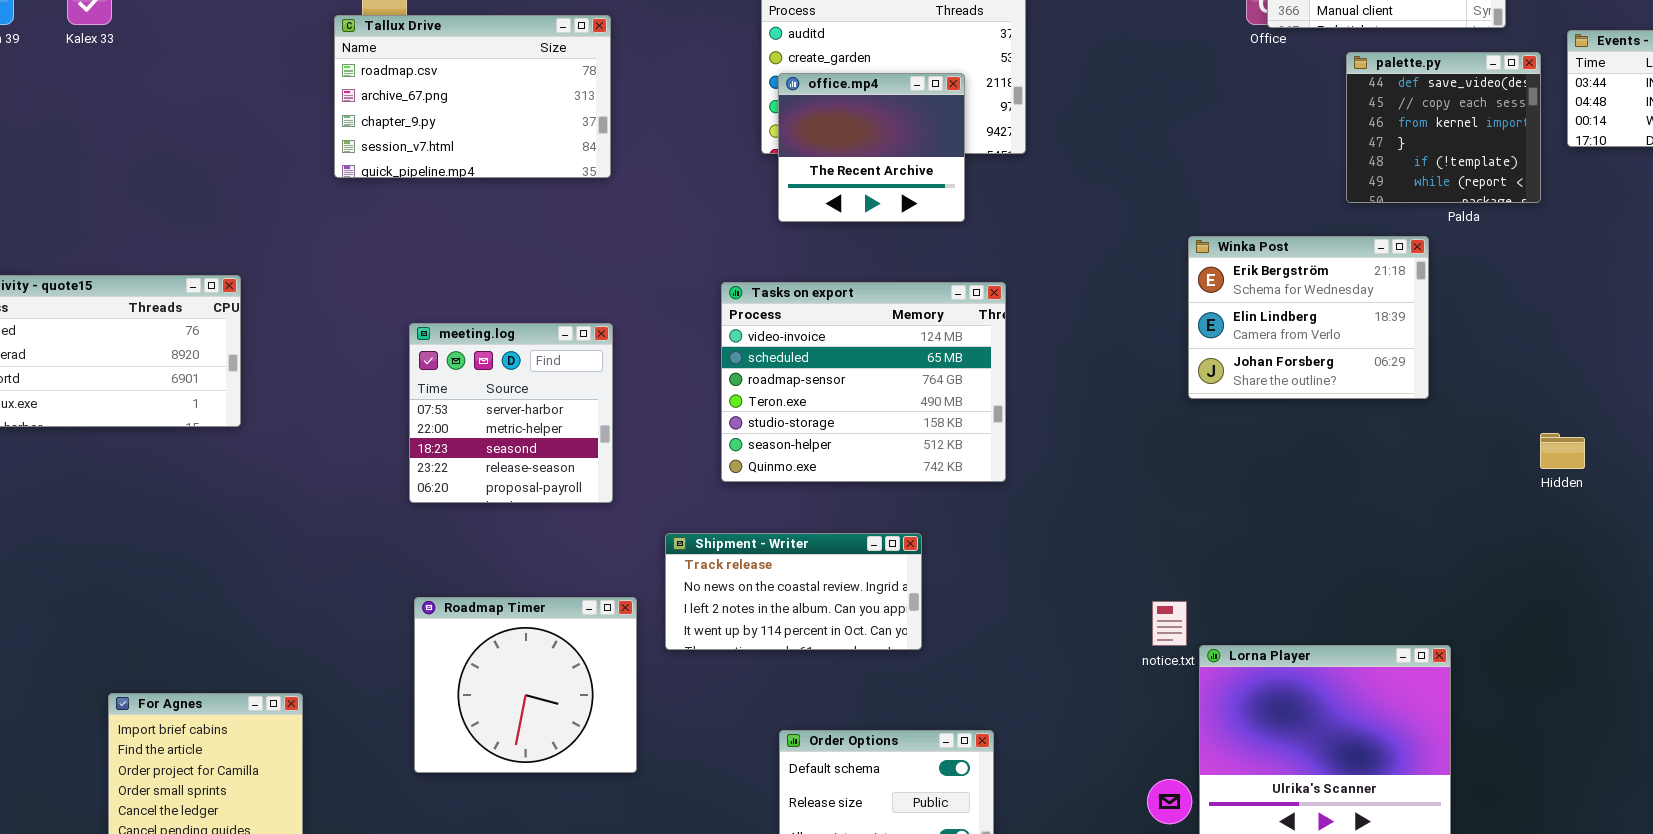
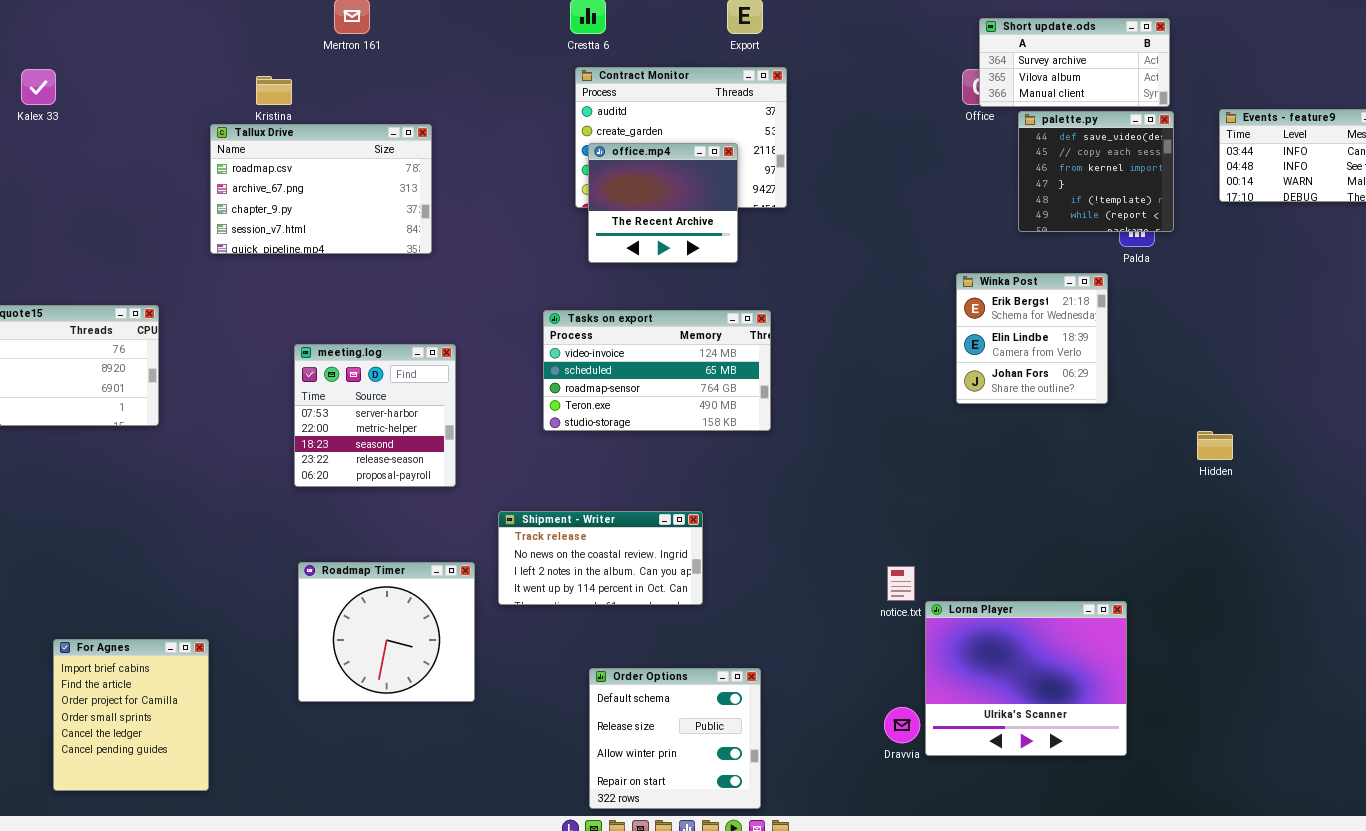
Tallux Drive: [334,15,611,178] -> [210,124,432,254], moved
palette.py: [1346,52,1541,203] -> [1018,111,1174,232], moved
Winka Post: [1188,236,1429,399] -> [956,273,1108,404], resized
Tasks on export: [721,282,1006,482] -> [543,310,771,431], resized

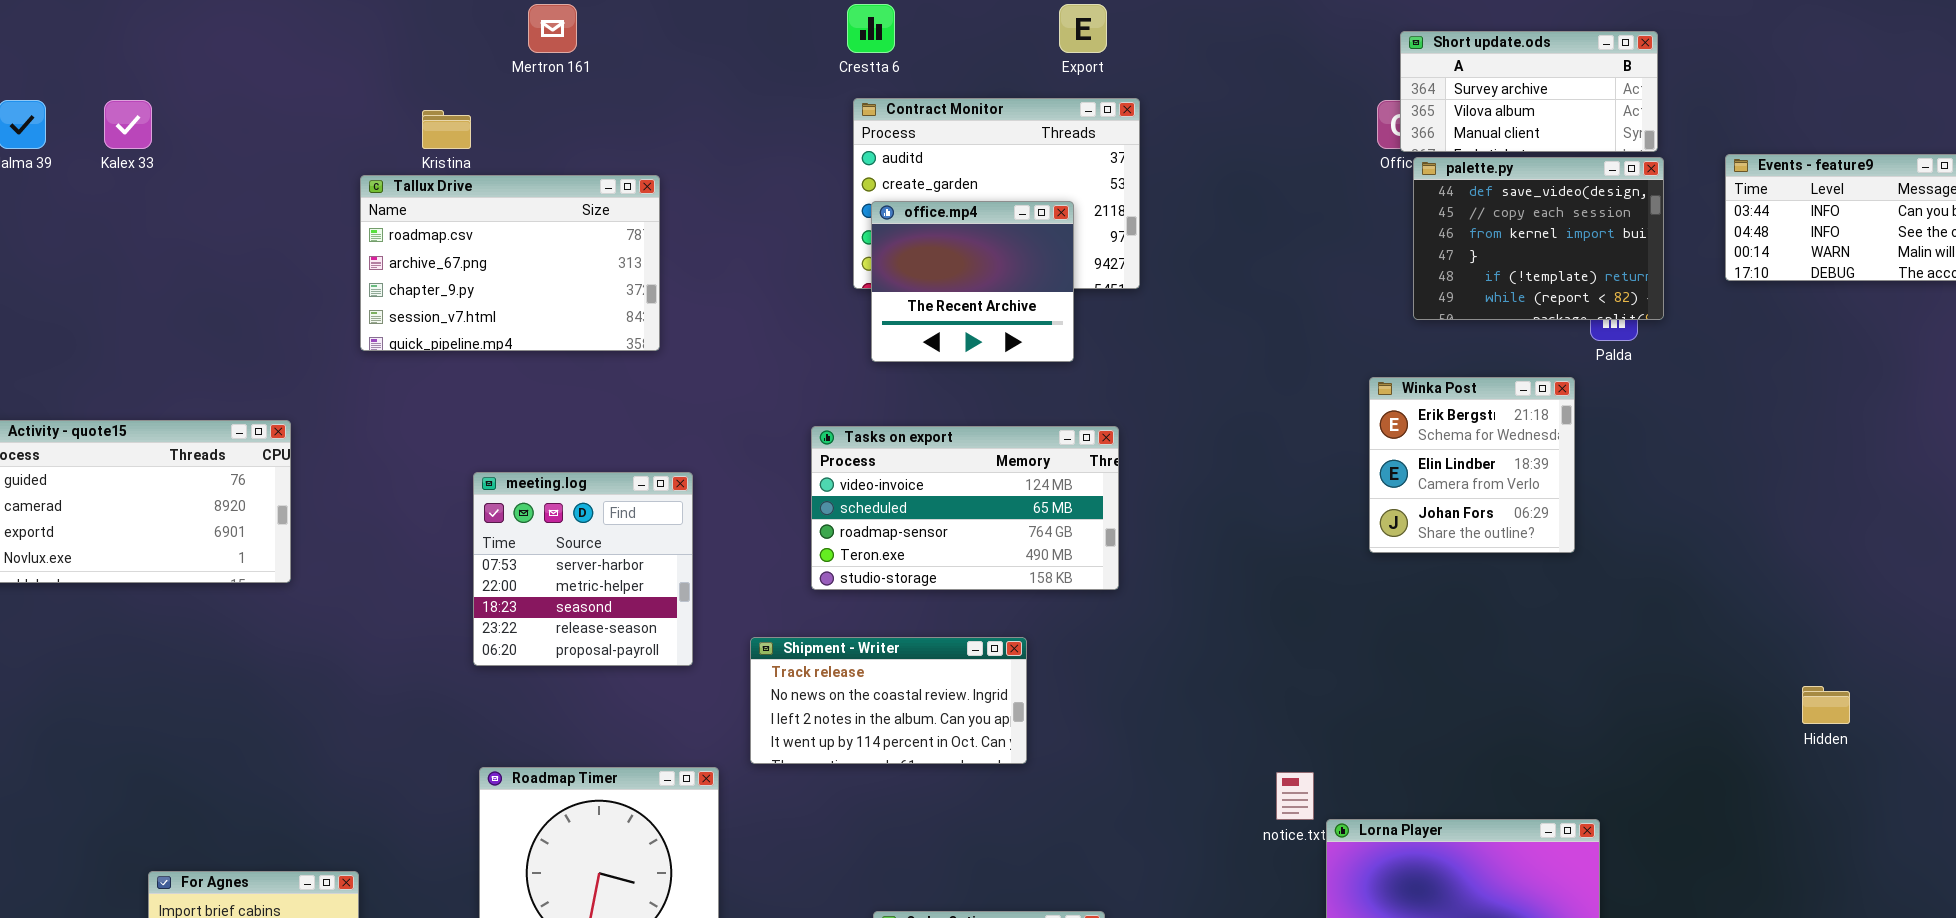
palette.py: [1018,111,1174,232] -> [1413,157,1664,320], resized
Hidden: [1197,431,1233,460] -> [1802,686,1850,724], moved
Shipment - Writer: [498,511,703,605] -> [750,637,1027,764], moved

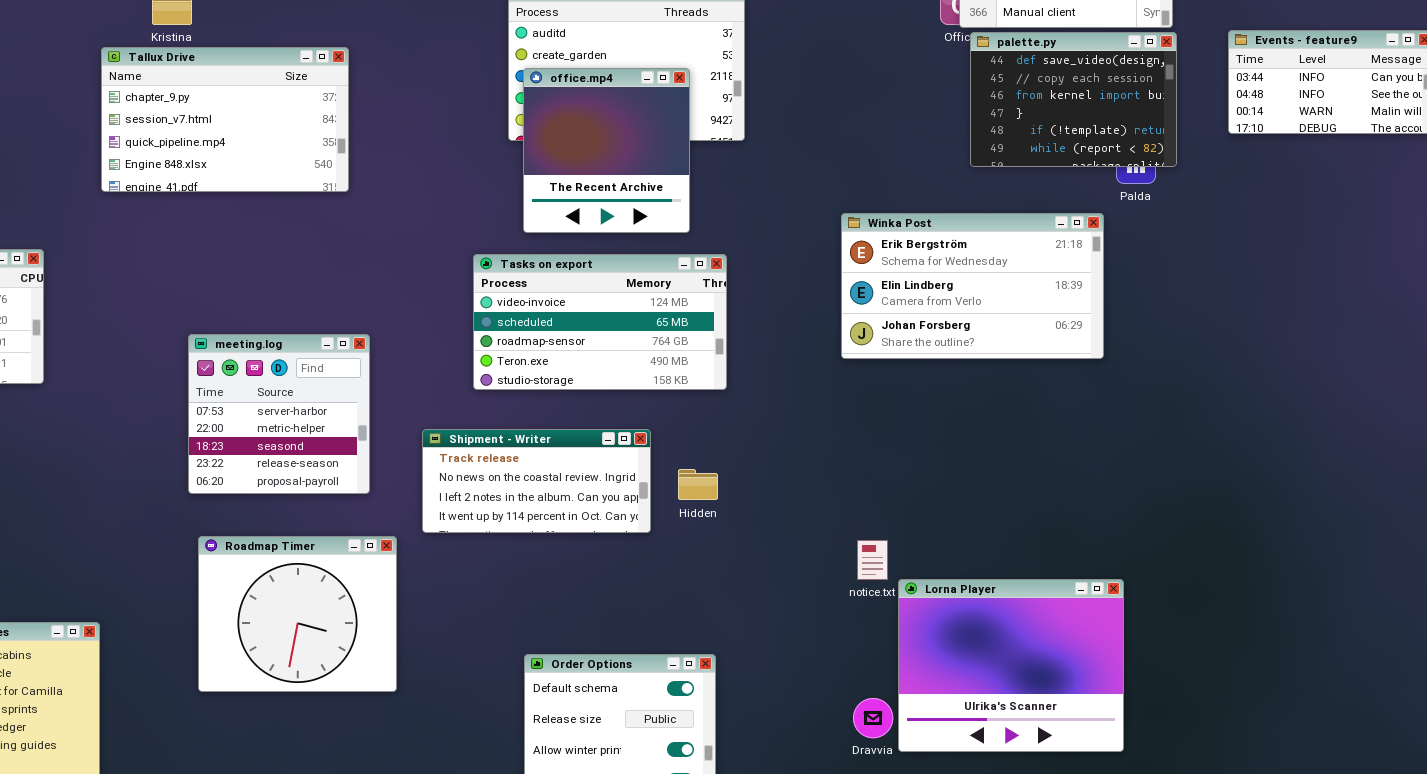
Tallux Drive: [360,175,660,351] -> [101,47,349,192], scrolled down 2 rows
office.mp4: [871,201,1074,362] -> [523,68,690,233], resized
Winka Post: [1369,377,1575,553] -> [841,213,1104,359], resized
meeting.log: [473,472,693,666] -> [188,334,370,494], moved
Hidden: [1802,686,1850,724] -> [678,469,718,500], moved

